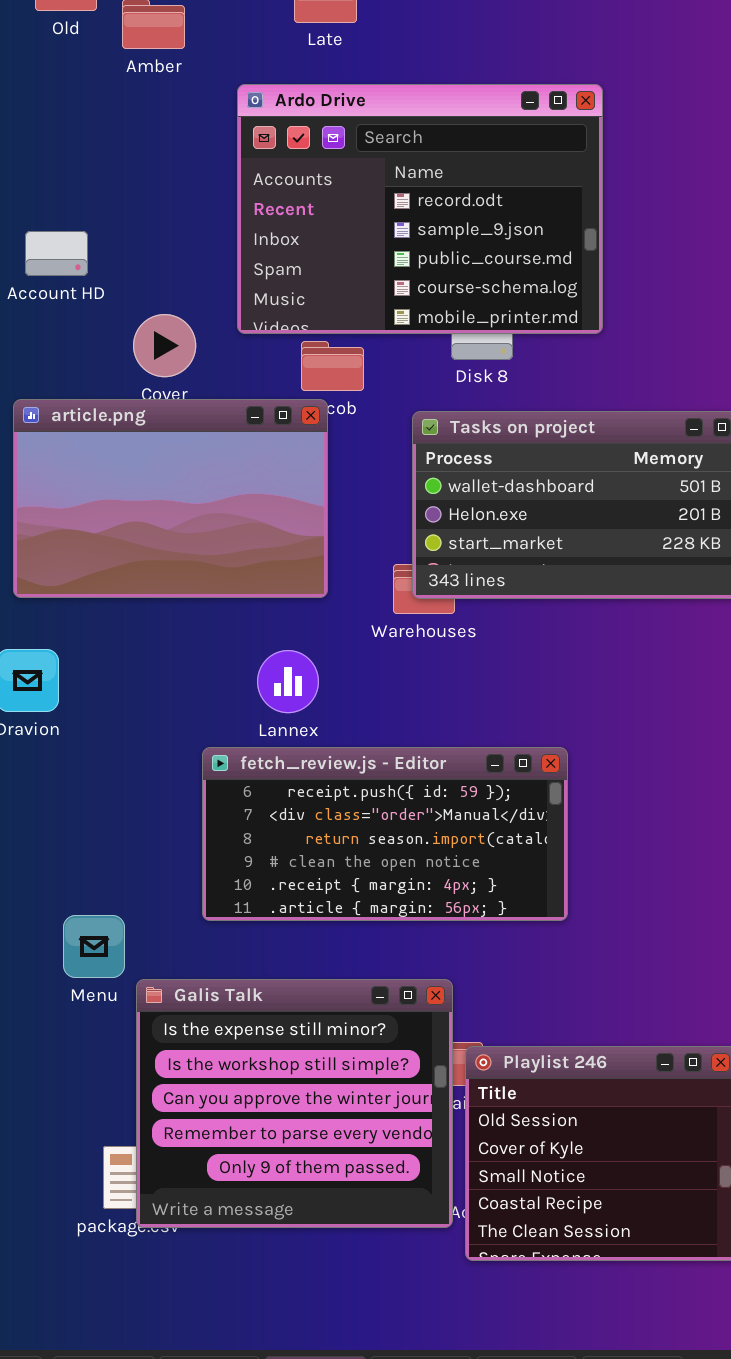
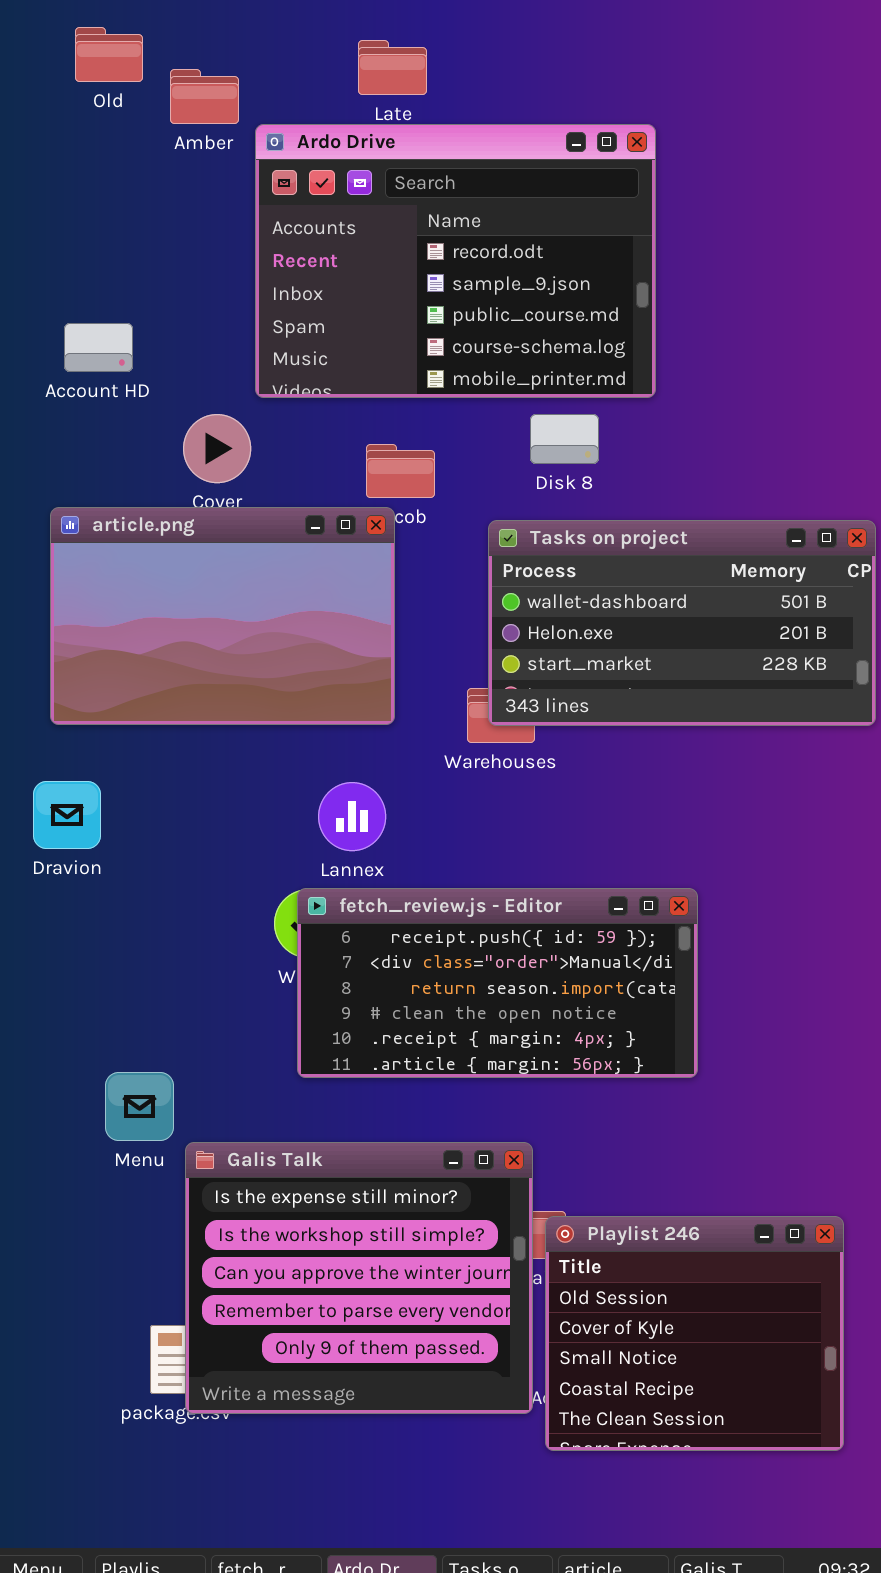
Ardo Drive: [237,84,603,334] -> [255,124,656,398], moved
fetch_review.js - Editor: [202,747,568,921] -> [297,888,698,1078], moved

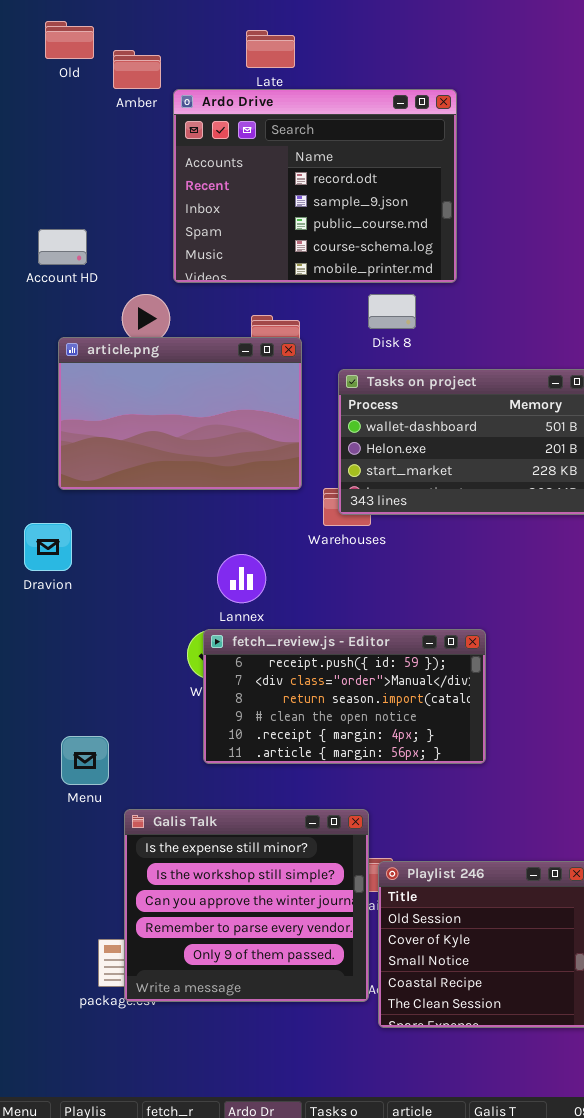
article.png: [50,507,395,725] -> [58,337,302,490], moved
Dravion: [33,781,101,849] -> [24,523,72,571], moved
Menu: [105,1072,174,1141] -> [61,736,109,785], moved

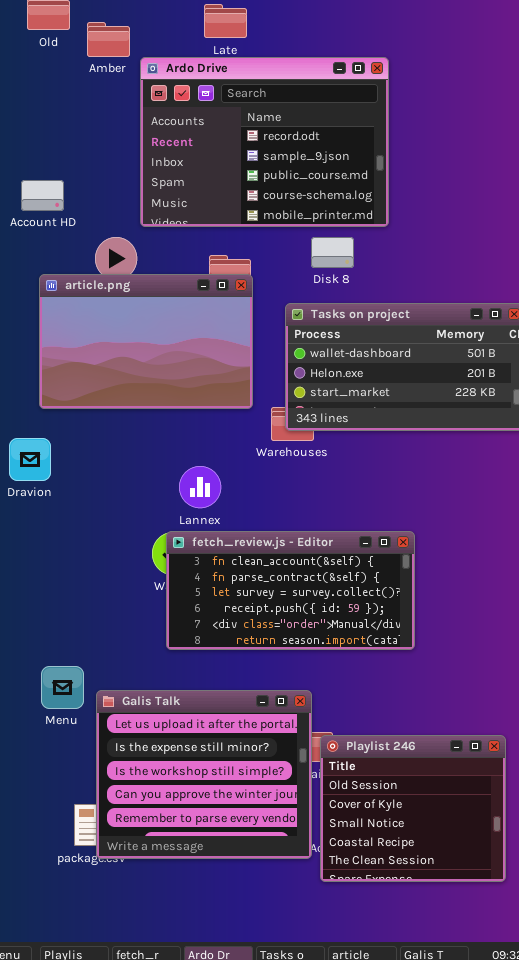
fetch_review.js - Editor: [203,629,486,764] -> [166,531,415,650], scrolled up 3 rows
Menu: [61,736,109,785] -> [41,666,84,709], moved
Galis Talk: [124,809,369,1002] -> [96,690,312,859], scrolled up 1 row

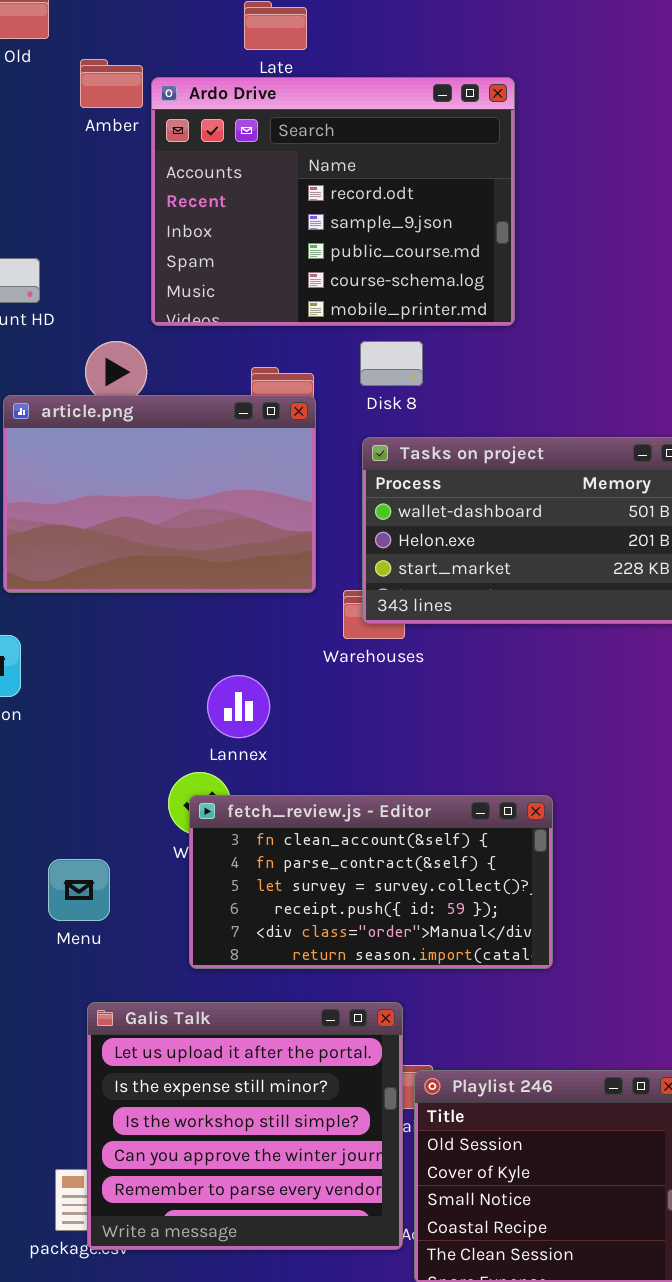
Amber: [87,22,130,57] -> [80,59,143,108], moved
Disk 8: [311,237,354,268] -> [360,341,423,386], moved
fetch_review.js - Editor: [166,531,415,650] -> [189,795,553,969], moved
Menu: [41,666,84,709] -> [48,859,110,921], moved

